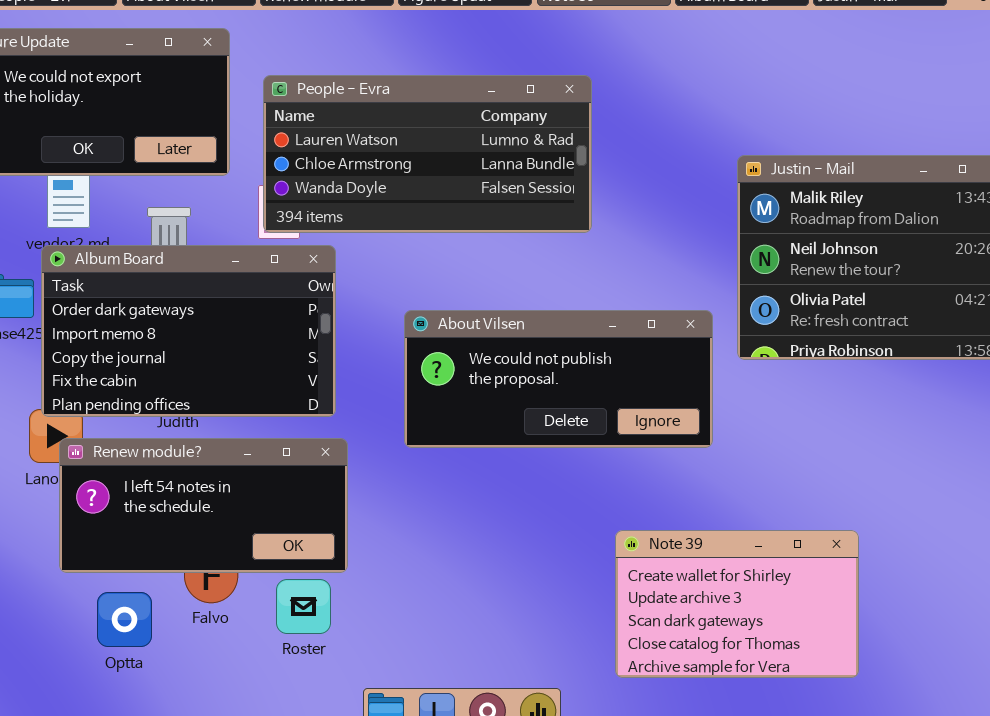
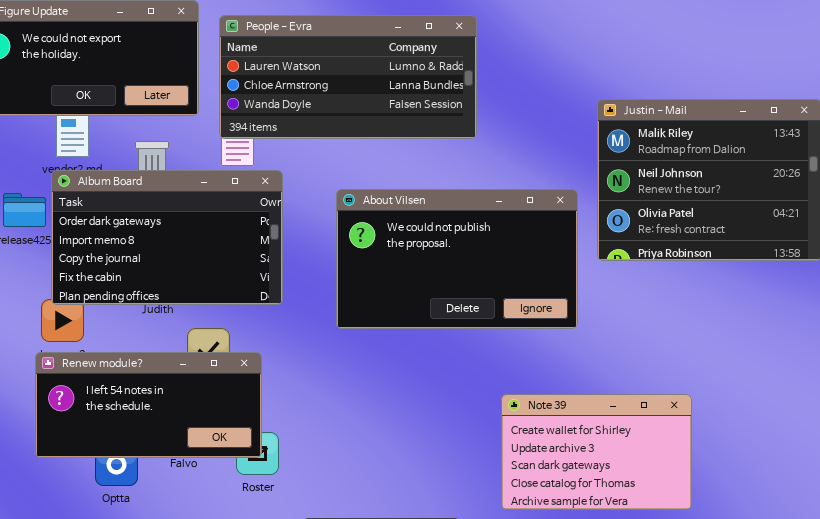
People - Evra: [263,75,592,233] -> [219,15,477,139], moved
About Vilsen: [404,310,713,448] -> [336,189,578,329], resized
Renew module?: [59,438,348,573] -> [35,352,262,458], moved

